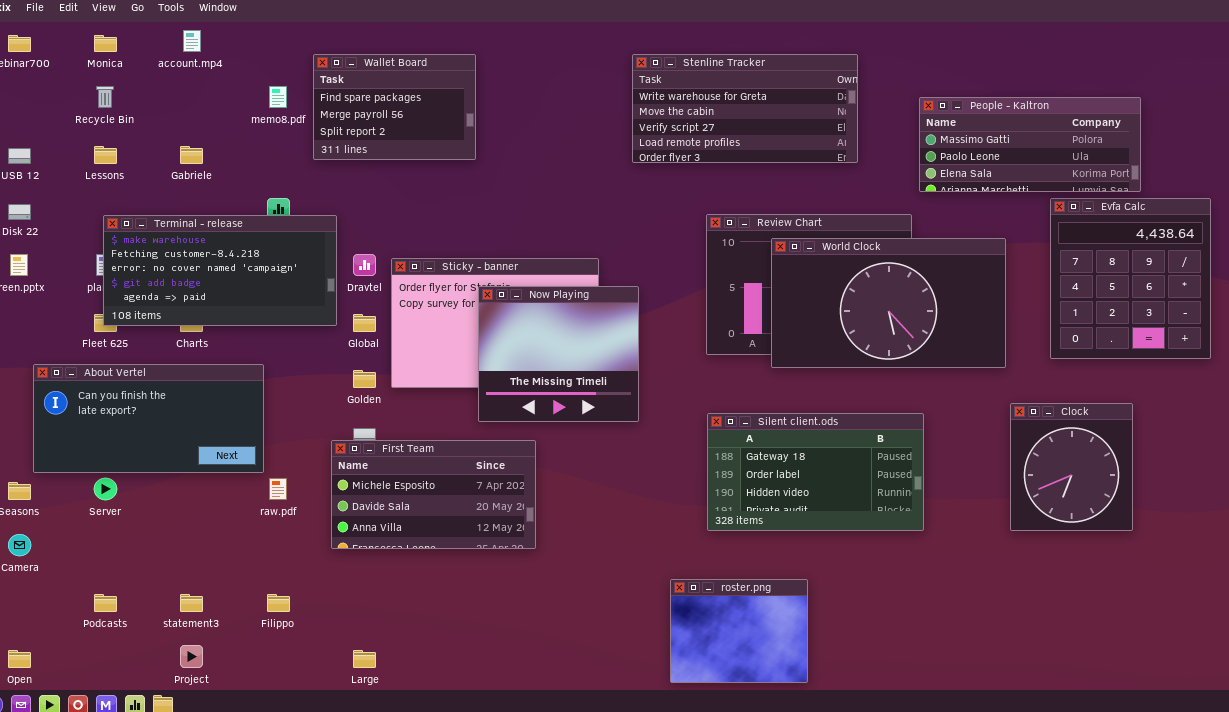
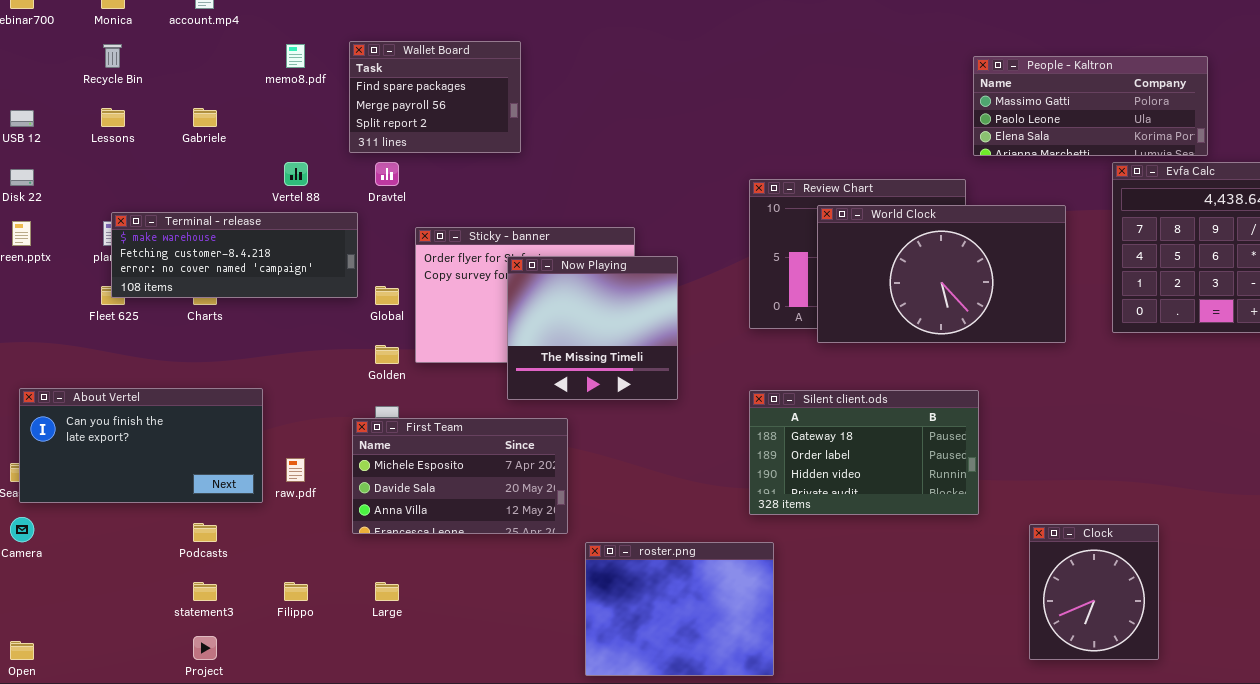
Wallet Board: [313,54,476,160] -> [349,41,521,153], moved
Stenline Tracker: [632,54,858,163] -> none, closed
Terminal - release: [103,215,337,326] -> [111,212,358,298], resized
Dravtel: [353,254,376,276] -> [375,162,399,186], moved
About Vertel: [33,364,264,473] -> [19,388,263,503], moved
Clock: [1010,403,1133,531] -> [1029,524,1159,660], moved
roster.png: [670,579,808,683] -> [585,542,774,676], moved, resized
Podcasts: [94,594,117,612] -> [193,523,217,542], moved
Large: [353,650,376,668] -> [375,582,399,601], moved

